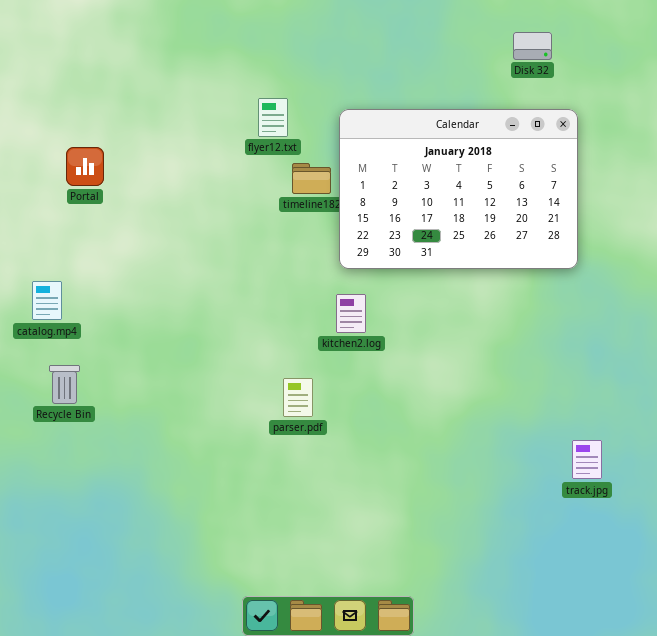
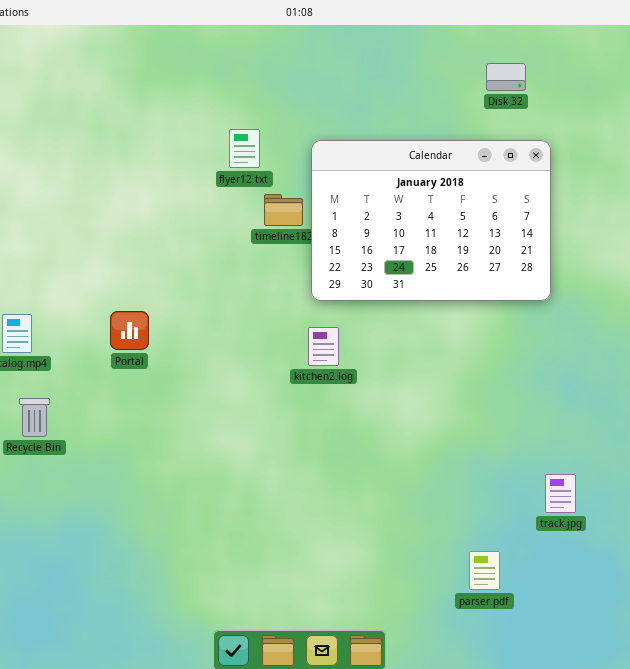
Portal: [66,147,104,186] -> [110,311,149,350], moved
parser.pdf: [283,378,313,417] -> [469,551,500,590], moved

